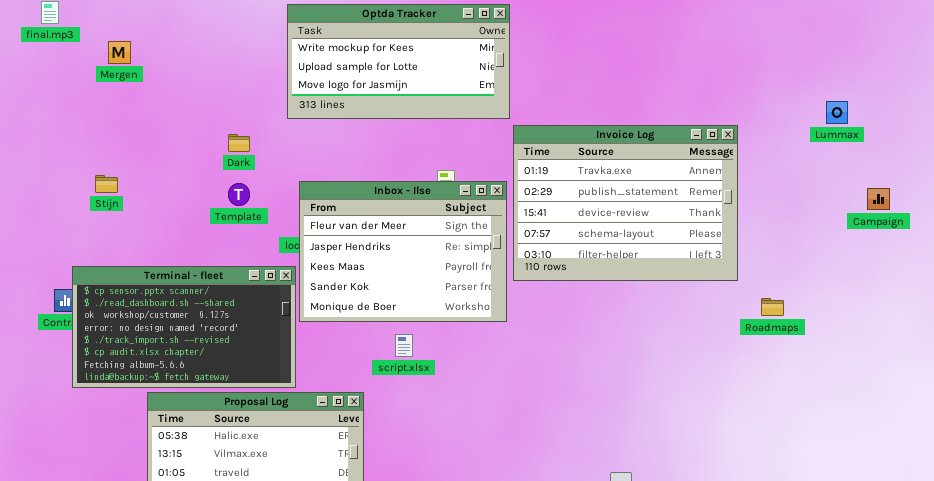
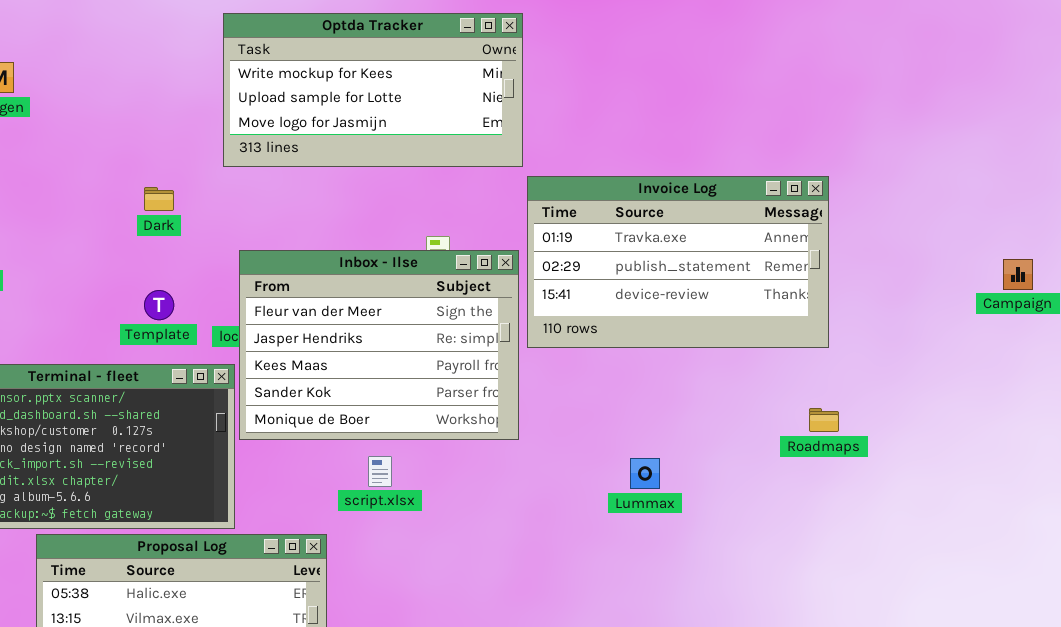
Lummax: [826,101,848,124] -> [630,458,660,489], moved
Invoice Log: [513,125,738,281] -> [527,176,829,348], resized
Template: [228,183,250,206] -> [144,290,174,320], moved
Roadmaps: [761,298,784,316] -> [809,408,839,432], moved

